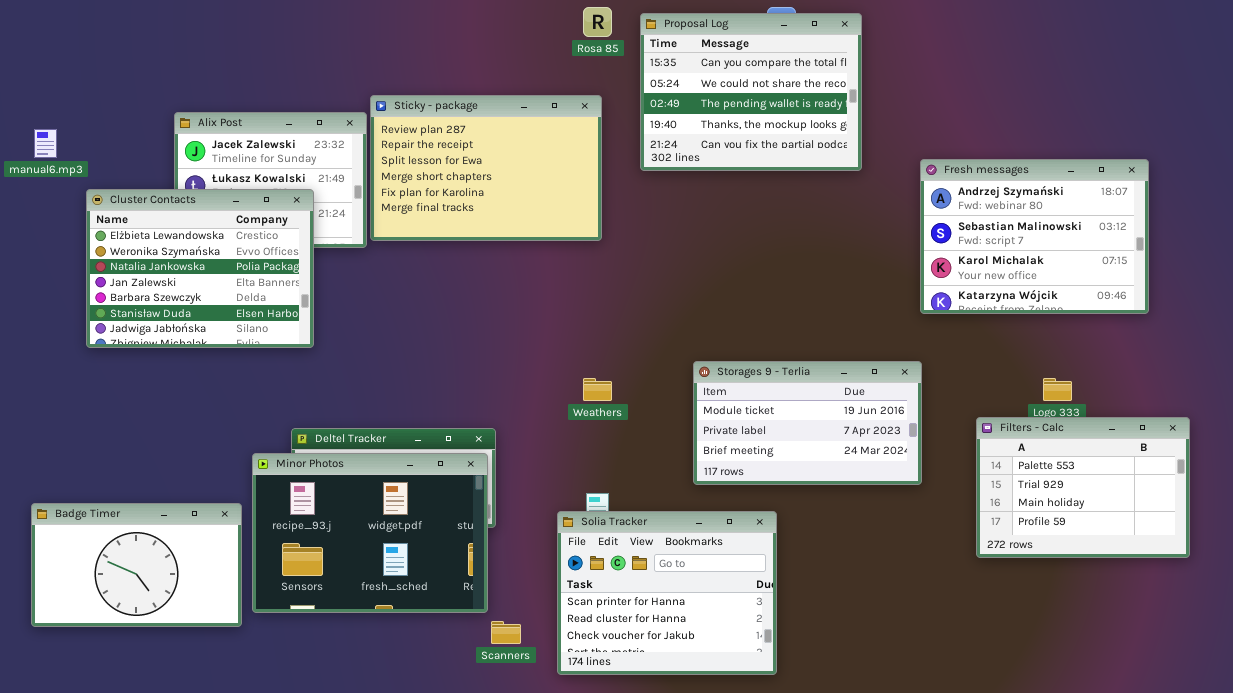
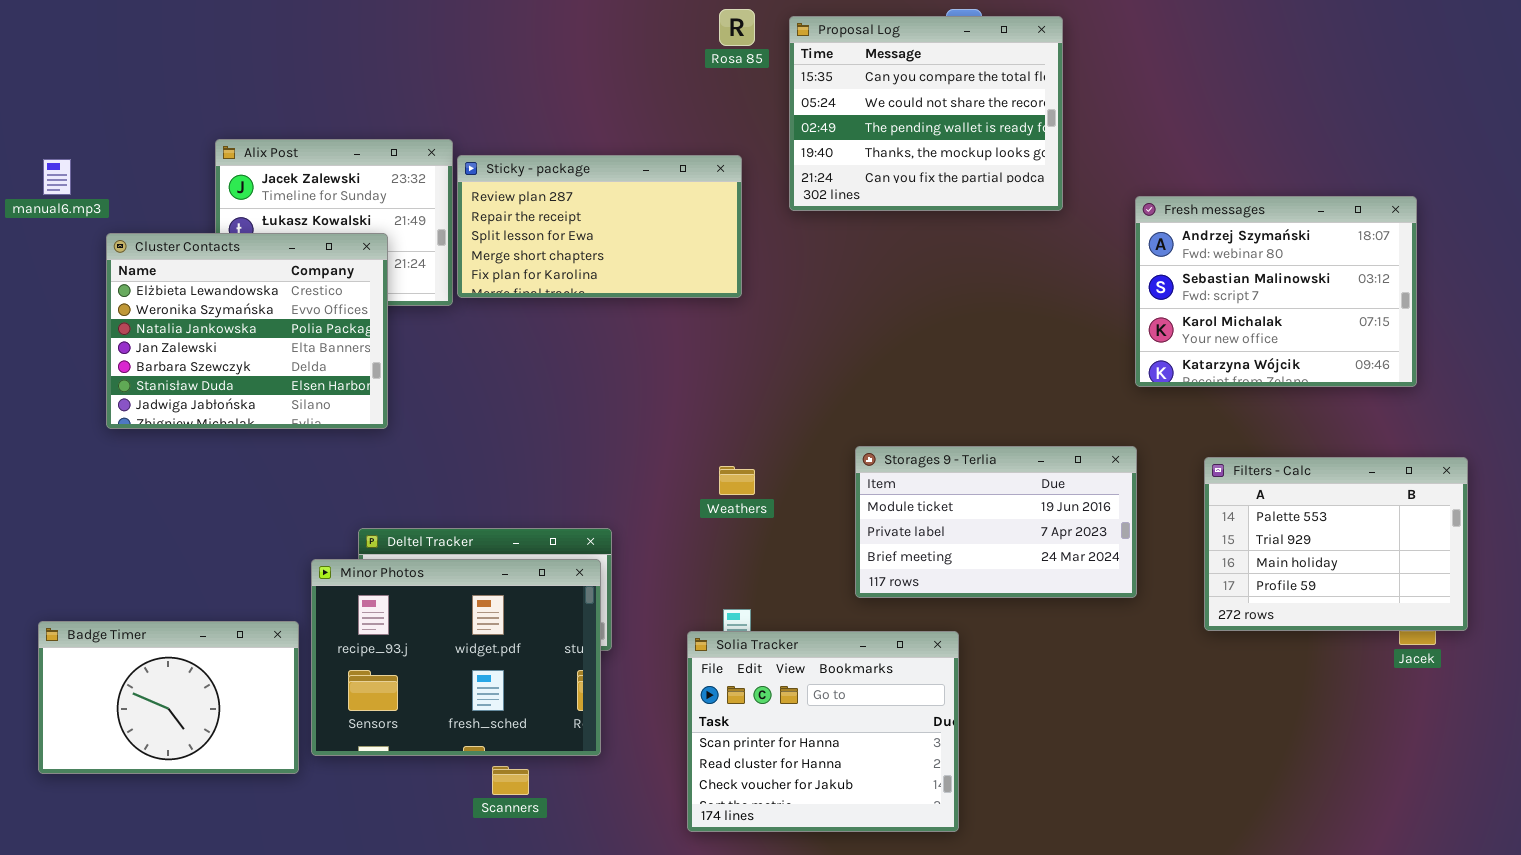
Sticky - package: [370,95,602,241] -> [457,155,742,298], resized
Filters - Calc: [976,417,1190,558] -> [1204,457,1468,631], moved
Scanners: [491,621,521,644] -> [492,766,529,795], moved

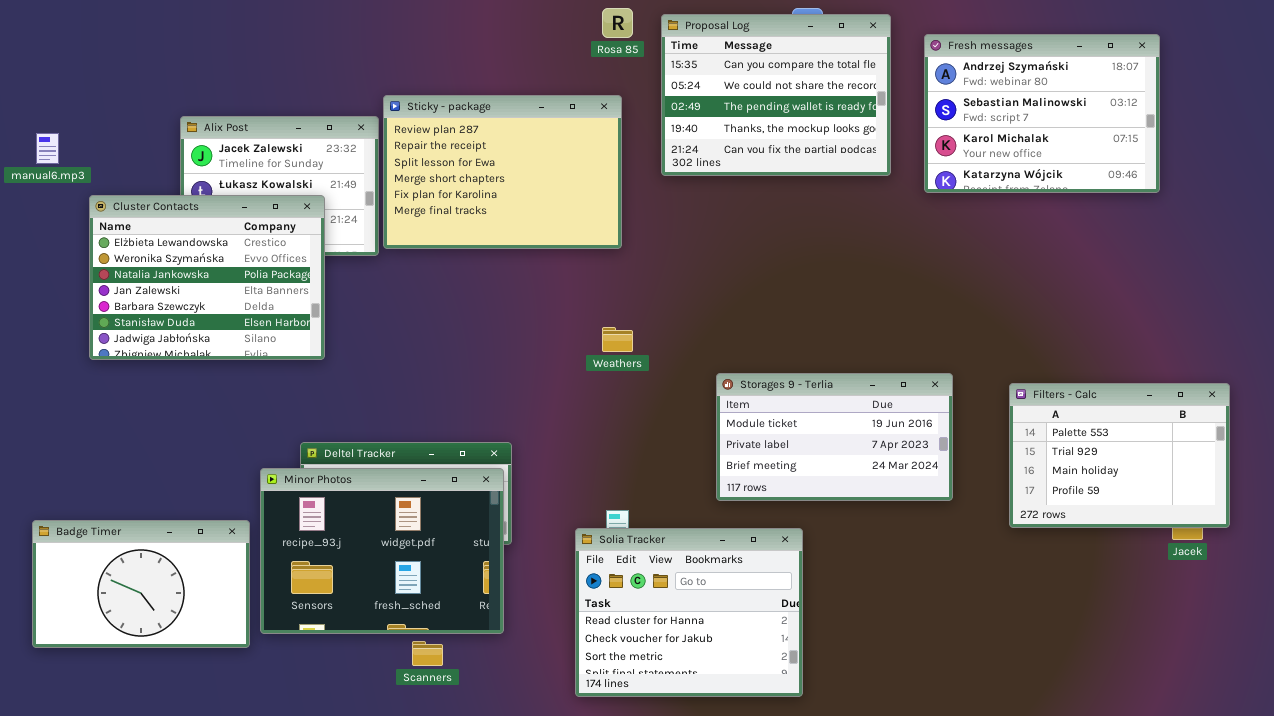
Sticky - package: [457,155,742,298] -> [383,95,622,249], resized
Fresh messages: [1135,196,1417,387] -> [924,34,1160,193], moved
Weathers: [719,466,755,495] -> [602,327,633,352], moved
Solia Tracker: [687,631,959,832] -> [575,528,803,697], scrolled down 1 row

